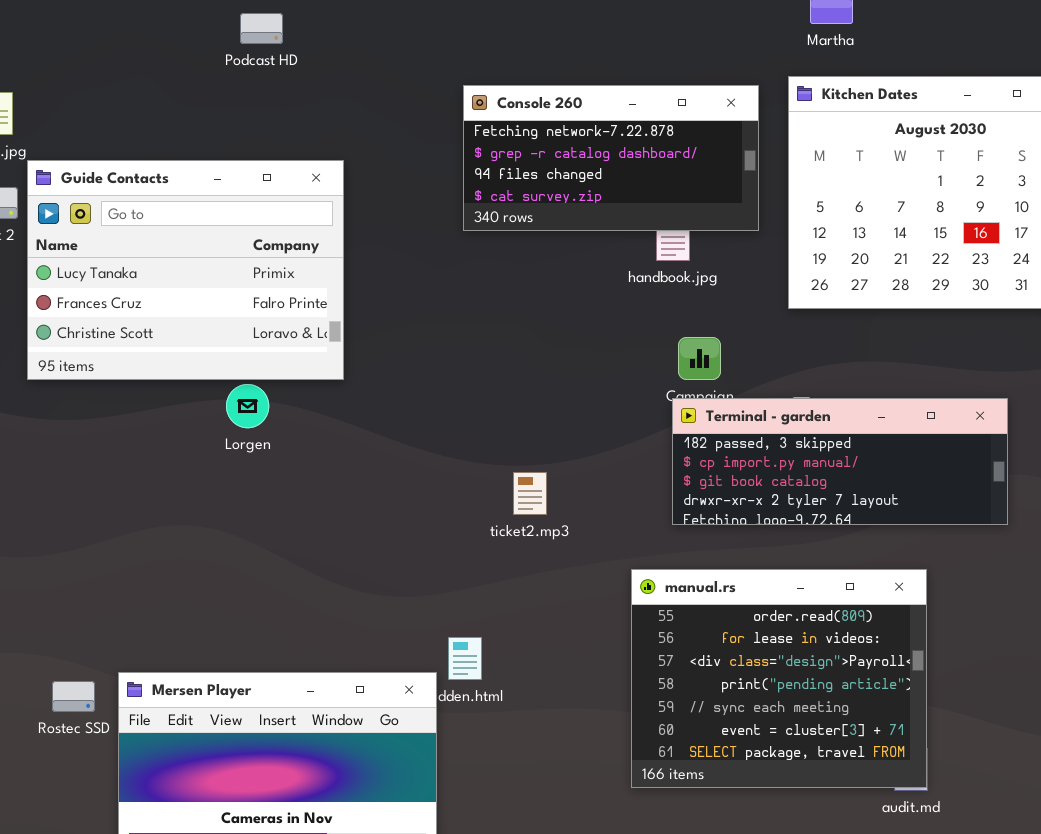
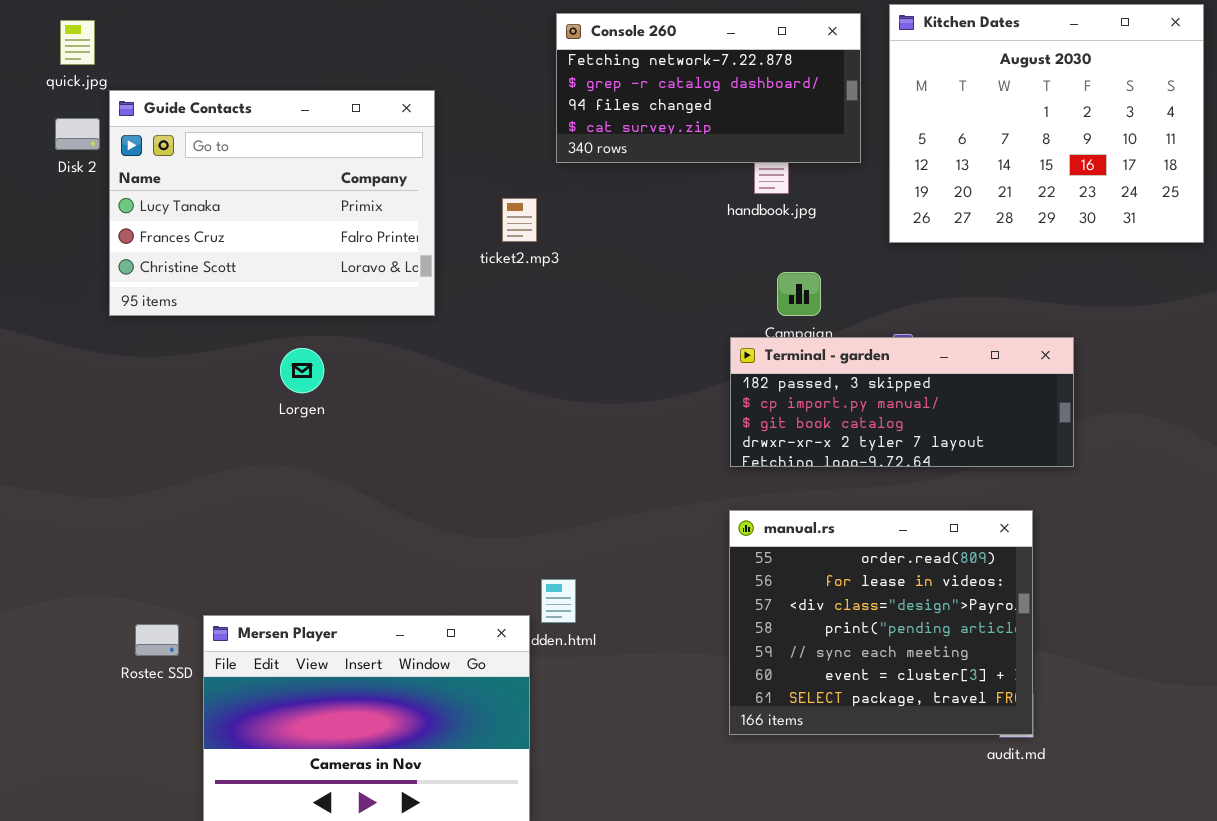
Lorgen: [226,384,269,428] -> [280,348,324,393], moved
Terminal - garden: [672,398,1008,525] -> [730,337,1074,467], moved
ticket2.mp3: [513,472,547,515] -> [502,198,537,242], moved

